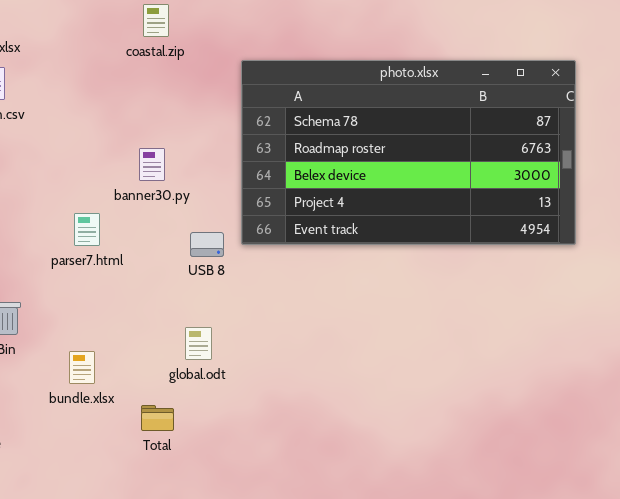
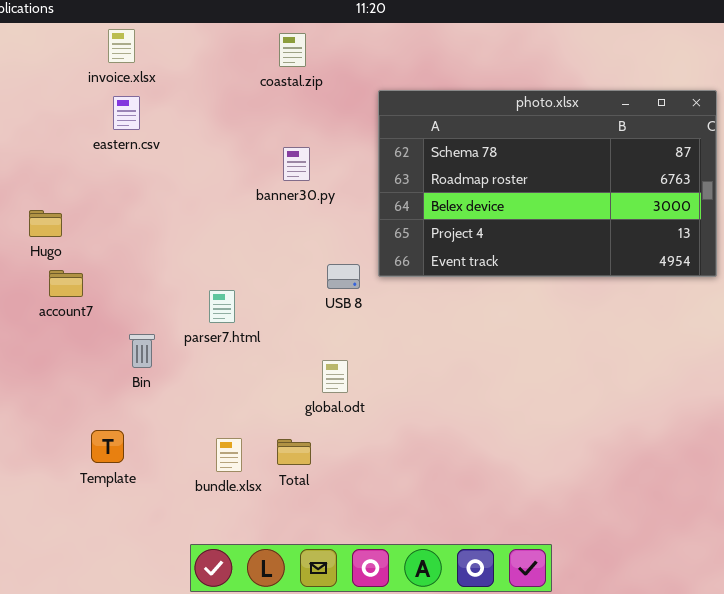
banner30.py: [139,148,165,181] -> [283,147,310,181], moved
parser7.html: [74,213,100,246] -> [209,290,235,323], moved
bundle.xlsx: [69,351,95,384] -> [216,438,242,472], moved

